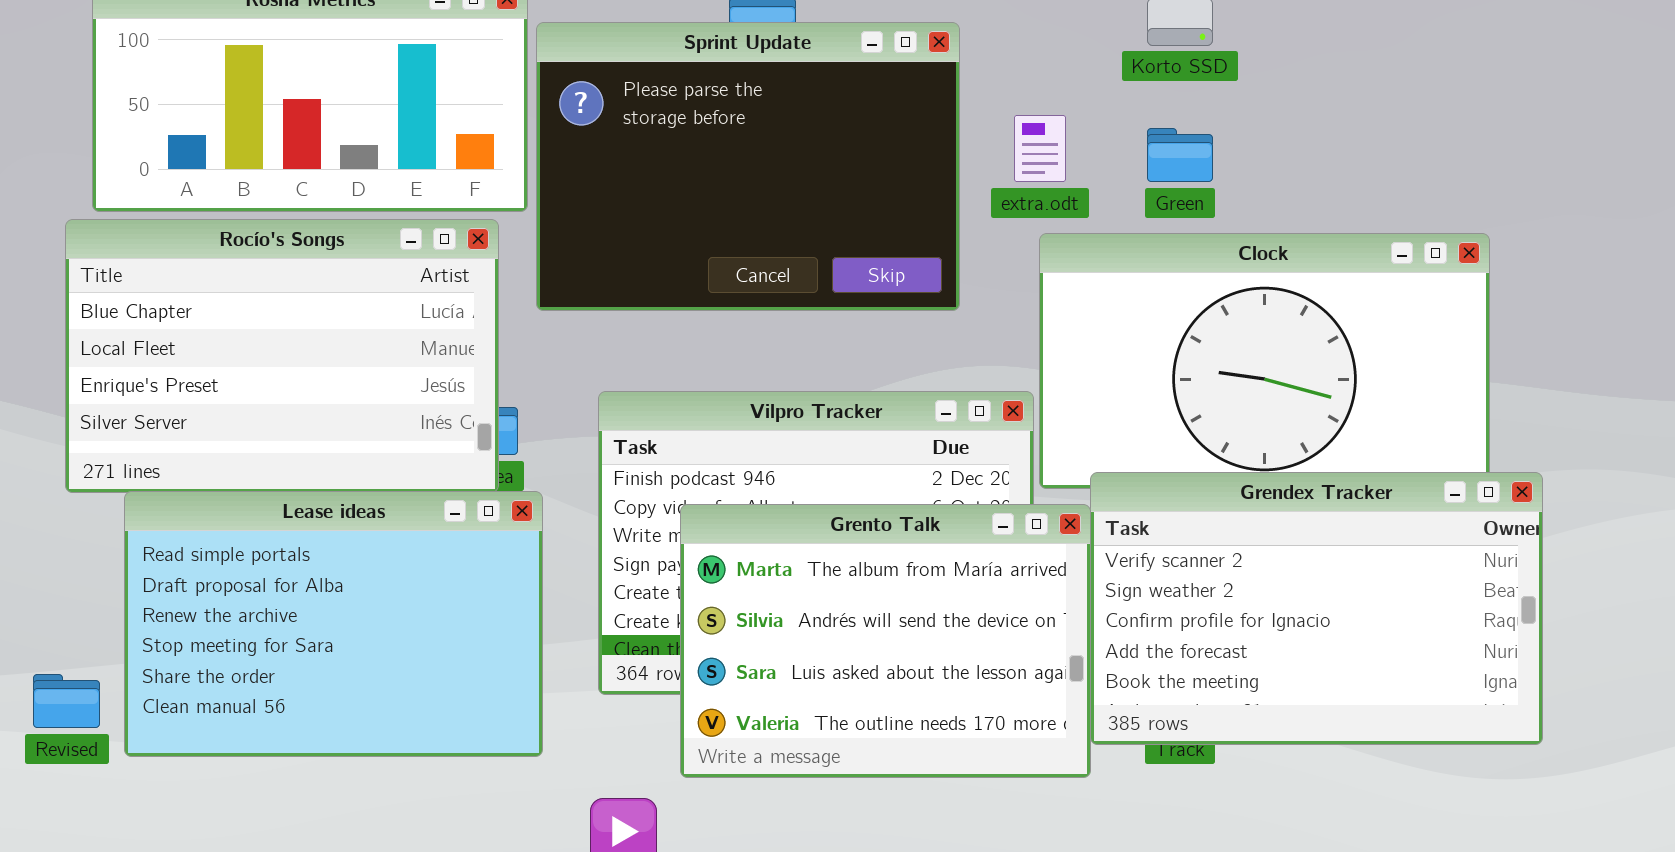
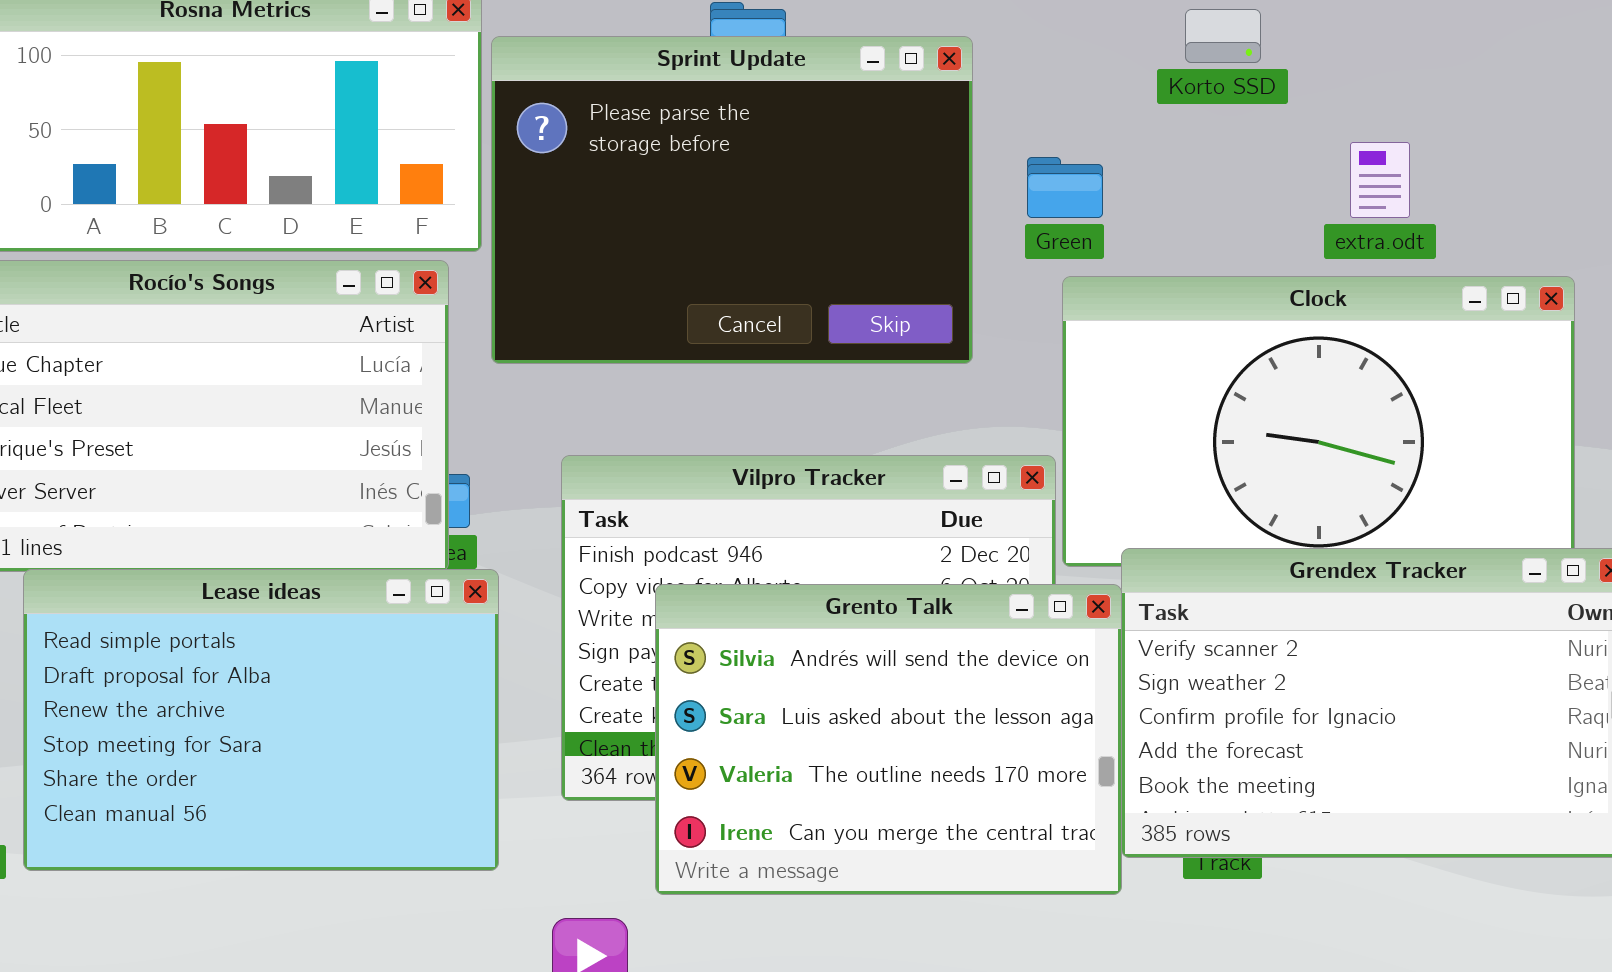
extra.odt: [1014,115,1066,182] -> [1350,142,1410,218], moved
Green: [1147,128,1213,182] -> [1027,157,1103,218], moved
Grento Talk: [680,504,1091,778] -> [655,584,1122,895], scrolled down 1 row

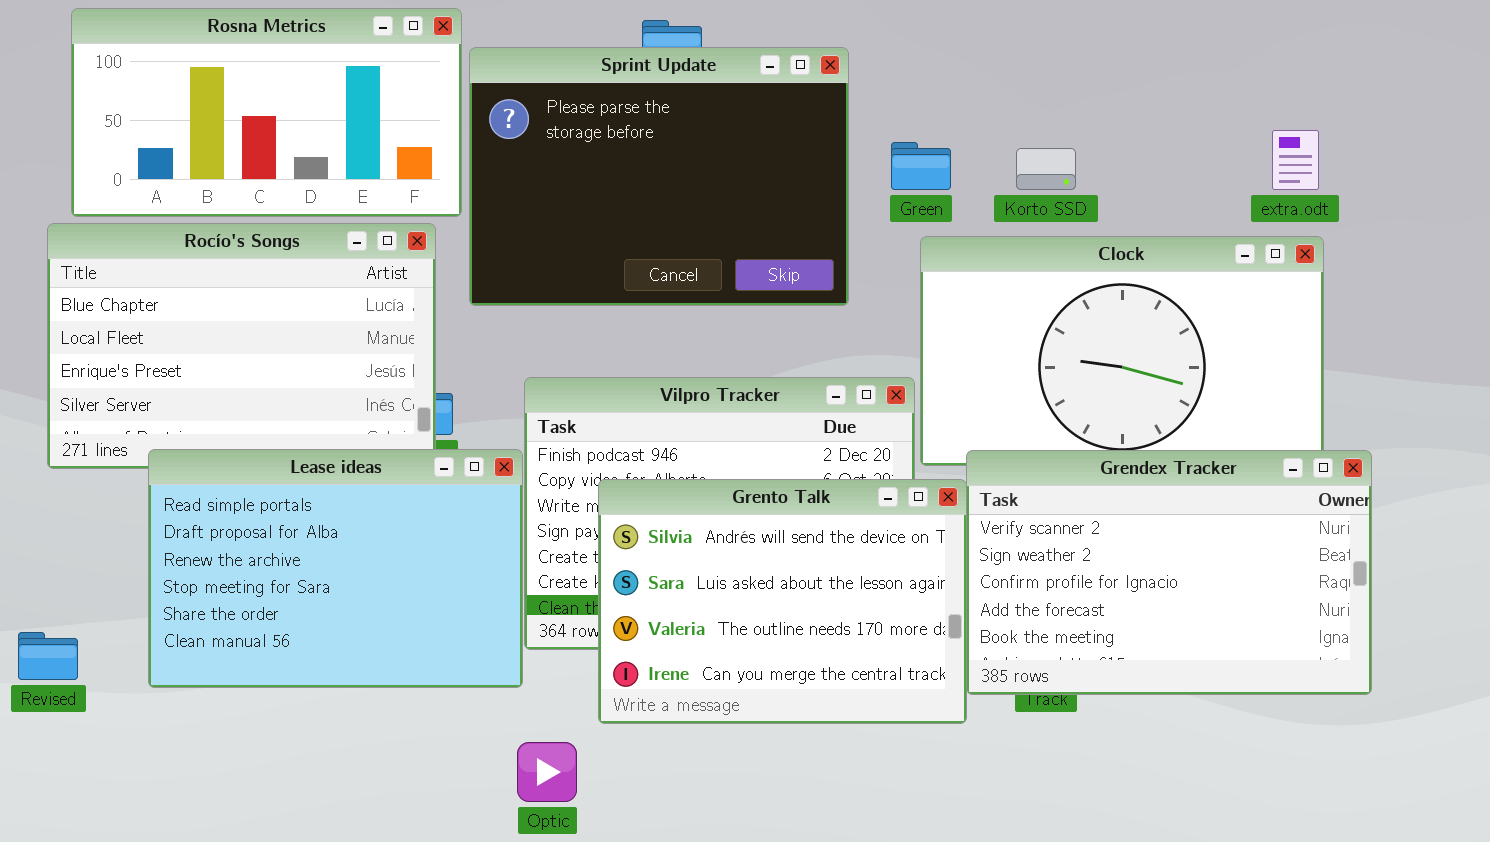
Korto SSD: [1185,9,1261,63] -> [1016,148,1076,190], moved
extra.odt: [1350,142,1410,218] -> [1272,130,1319,190], moved
Lease ideas: [23,569,499,871] -> [148,449,523,688], moved

